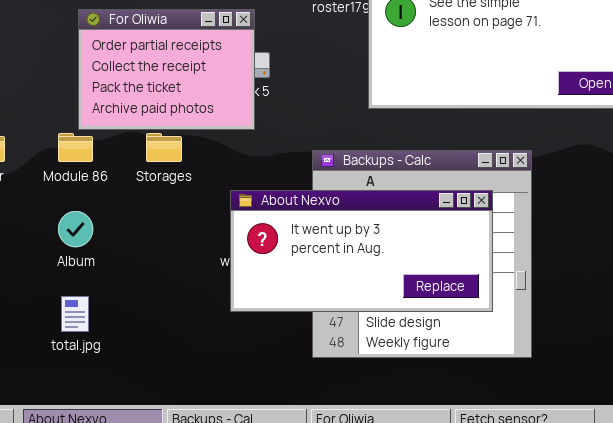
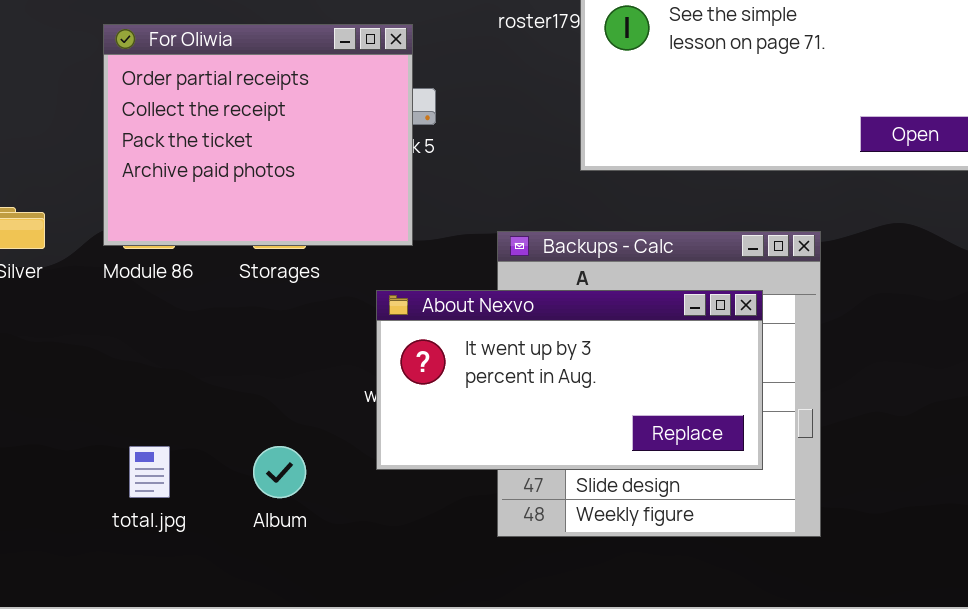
For Oliwia: [78,9,255,130] -> [103,24,413,246], resized
Album: [58,211,93,247] -> [253,446,306,498], moved

